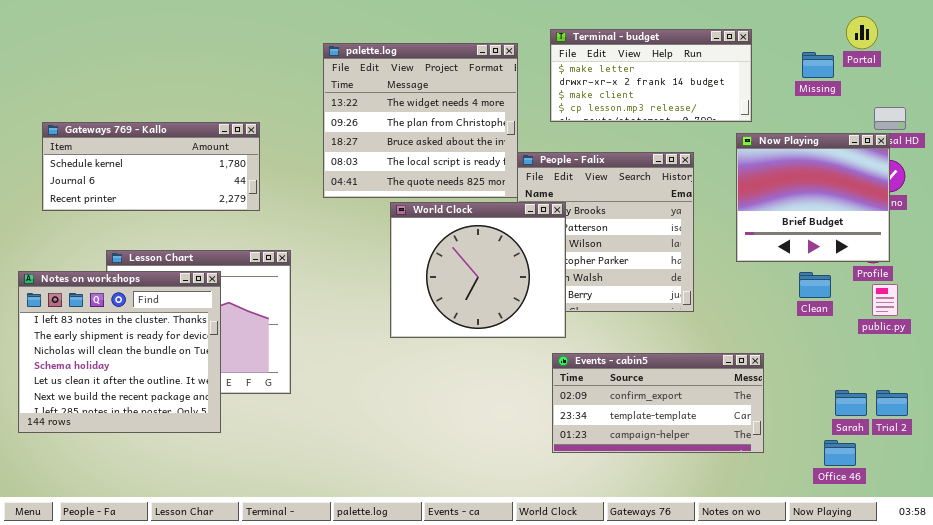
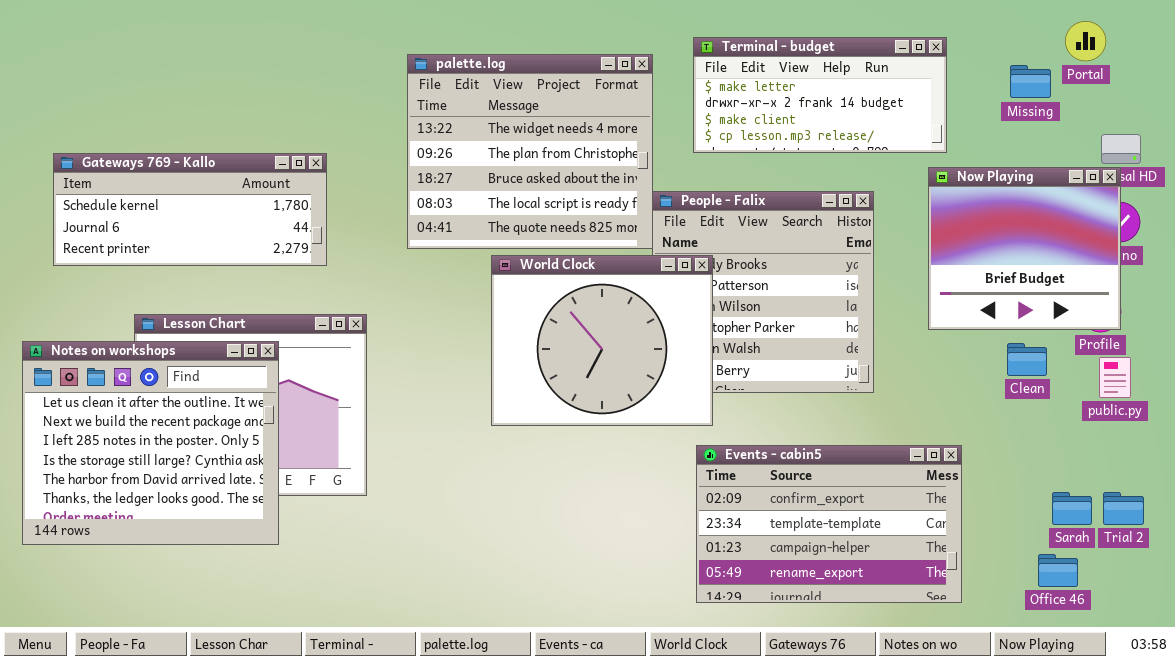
Notes on workshops: [18,271,221,433] -> [22,341,279,545], scrolled down 4 rows
Events - cabin5: [552,353,764,453] -> [696,445,962,603], resized

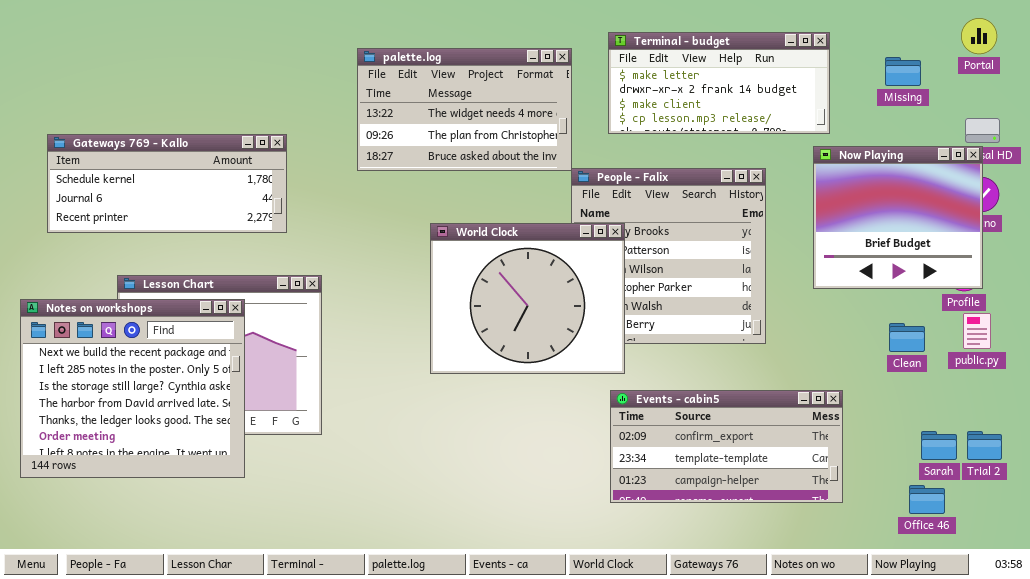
Portal: [1065,21,1106,61] -> [961,18,997,54], moved
palette.log: [407,54,653,249] -> [357,48,572,171], resized
Notes on workshops: [22,341,279,545] -> [20,299,245,478], scrolled down 1 row
Clean: [1007,343,1047,376] -> [889,323,925,352], moved
Events - cabin5: [696,445,962,603] -> [610,390,843,503], resized

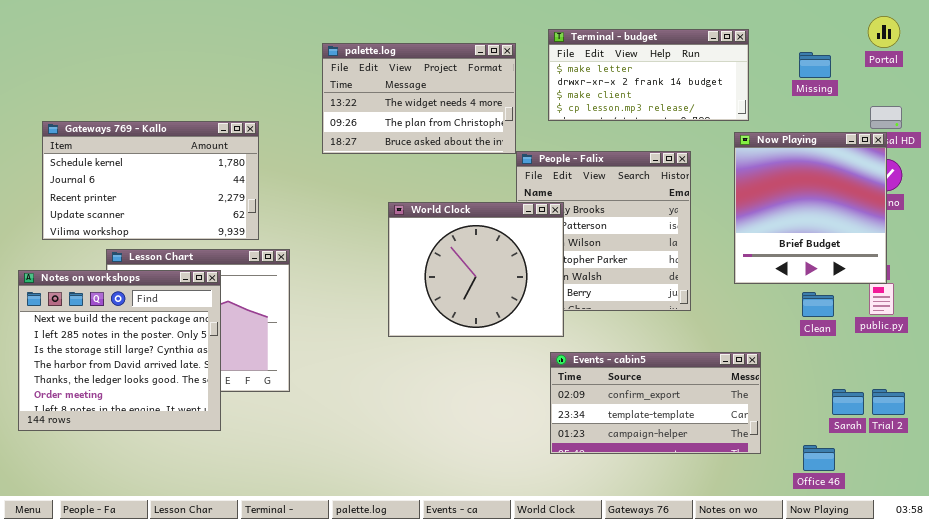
Gateways 769 - Kallo: [47,134,287,233] -> [42,121,259,240], resized
Now Playing: [813,146,983,289] -> [734,132,887,284], resized
Office 46: [909,485,945,514] -> [803,445,835,471], moved

